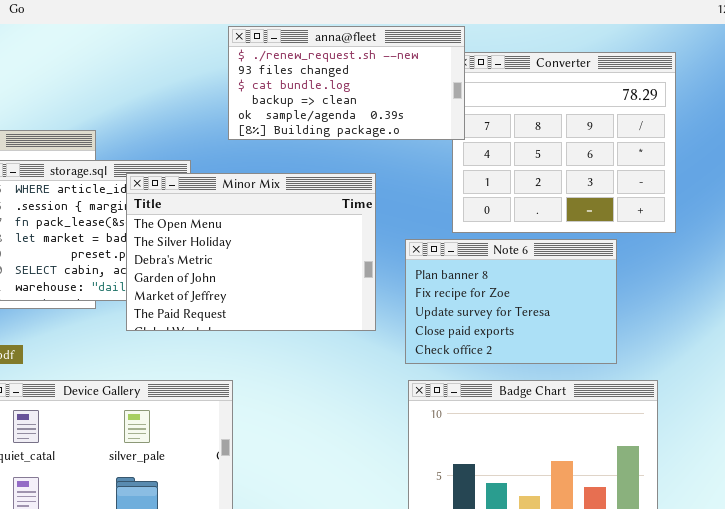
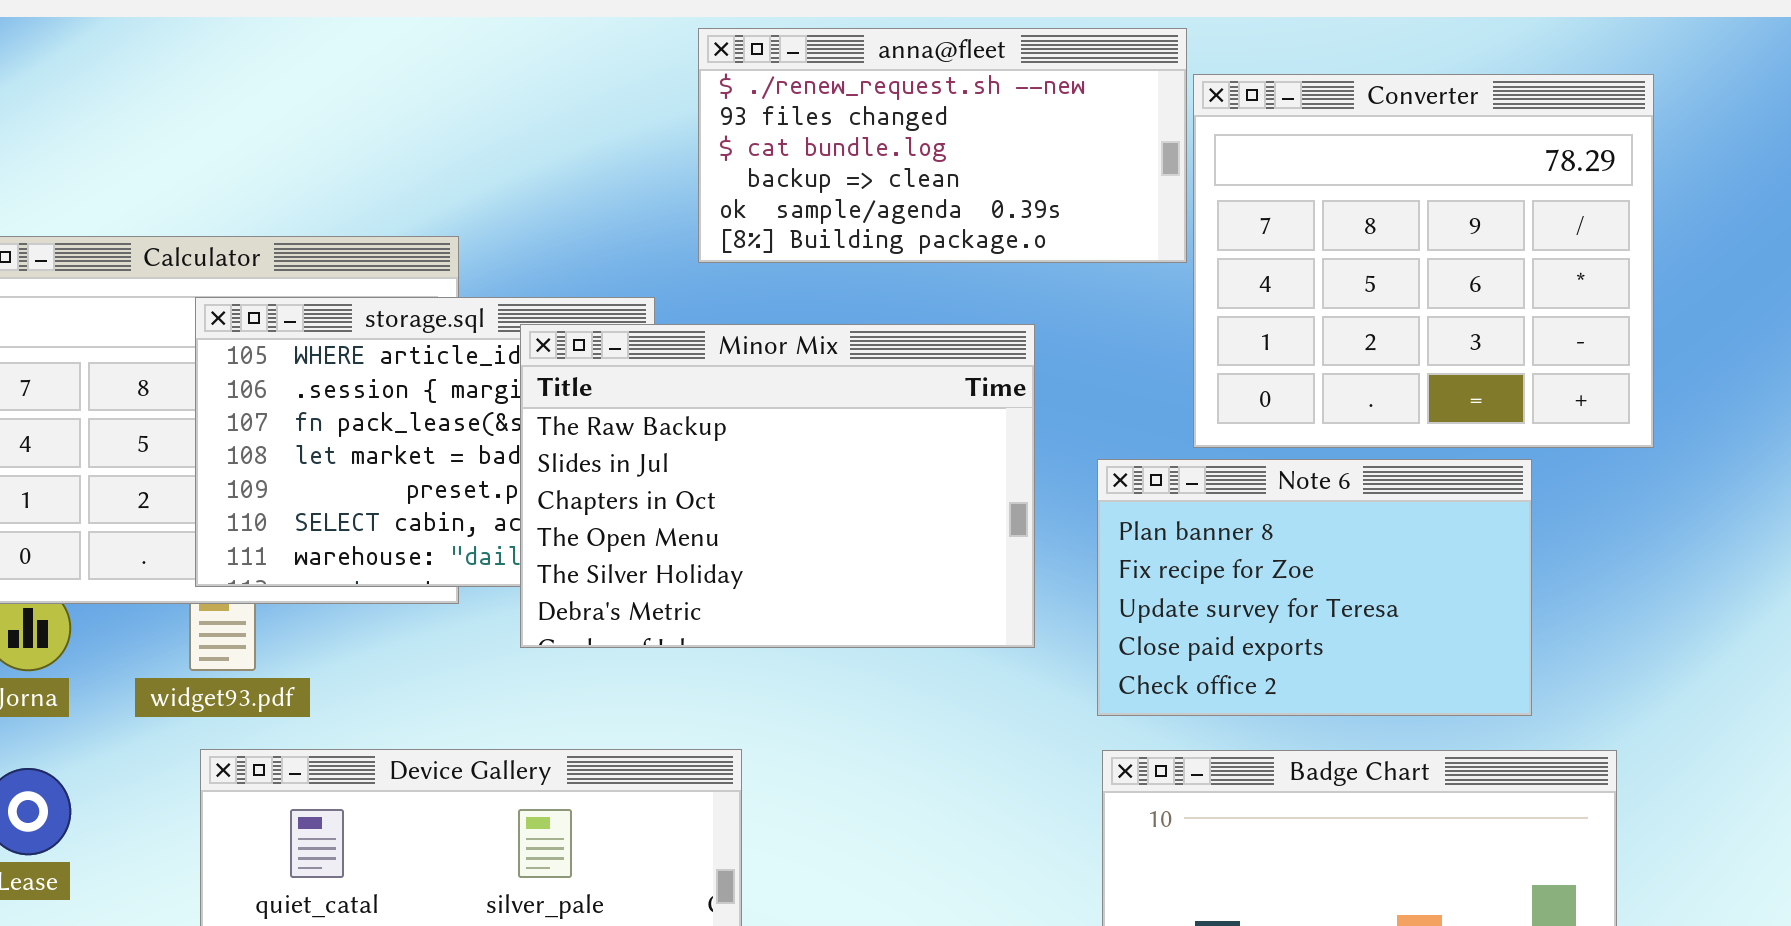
anna@fleet: [228,26,465,140] -> [698,28,1187,263], moved
Minor Mix: [126,173,376,331] -> [520,324,1035,648], scrolled up 3 rows

